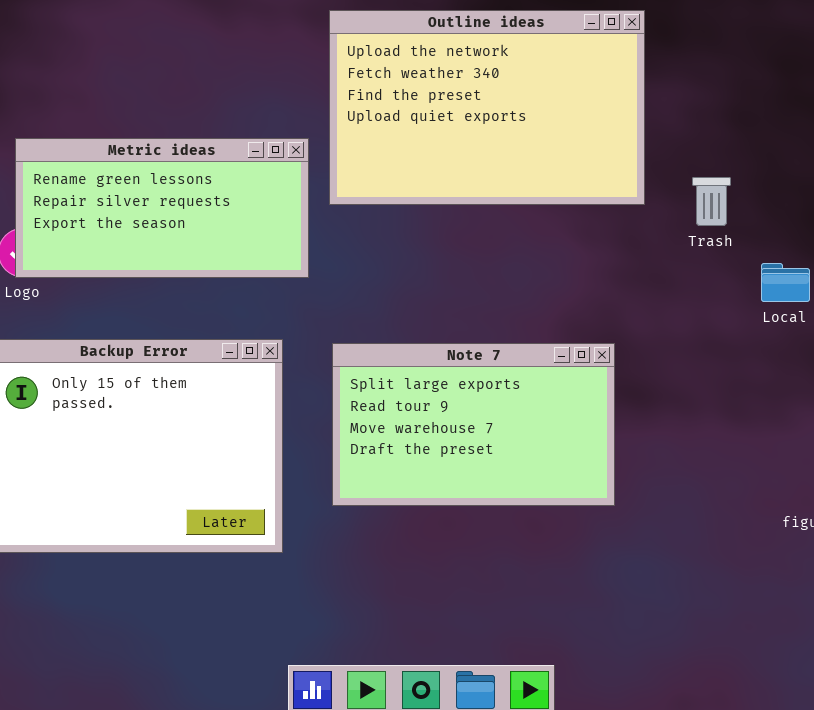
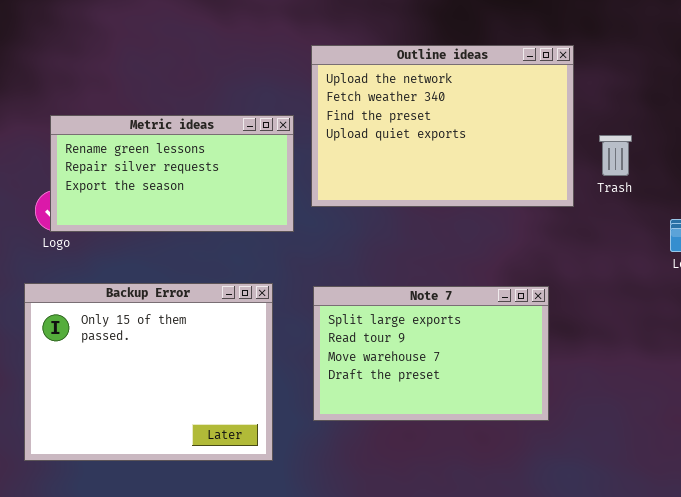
Outline ideas: [329,10,645,205] -> [311,45,574,207], moved
Trash: [692,177,731,226] -> [599,135,632,176], moved

